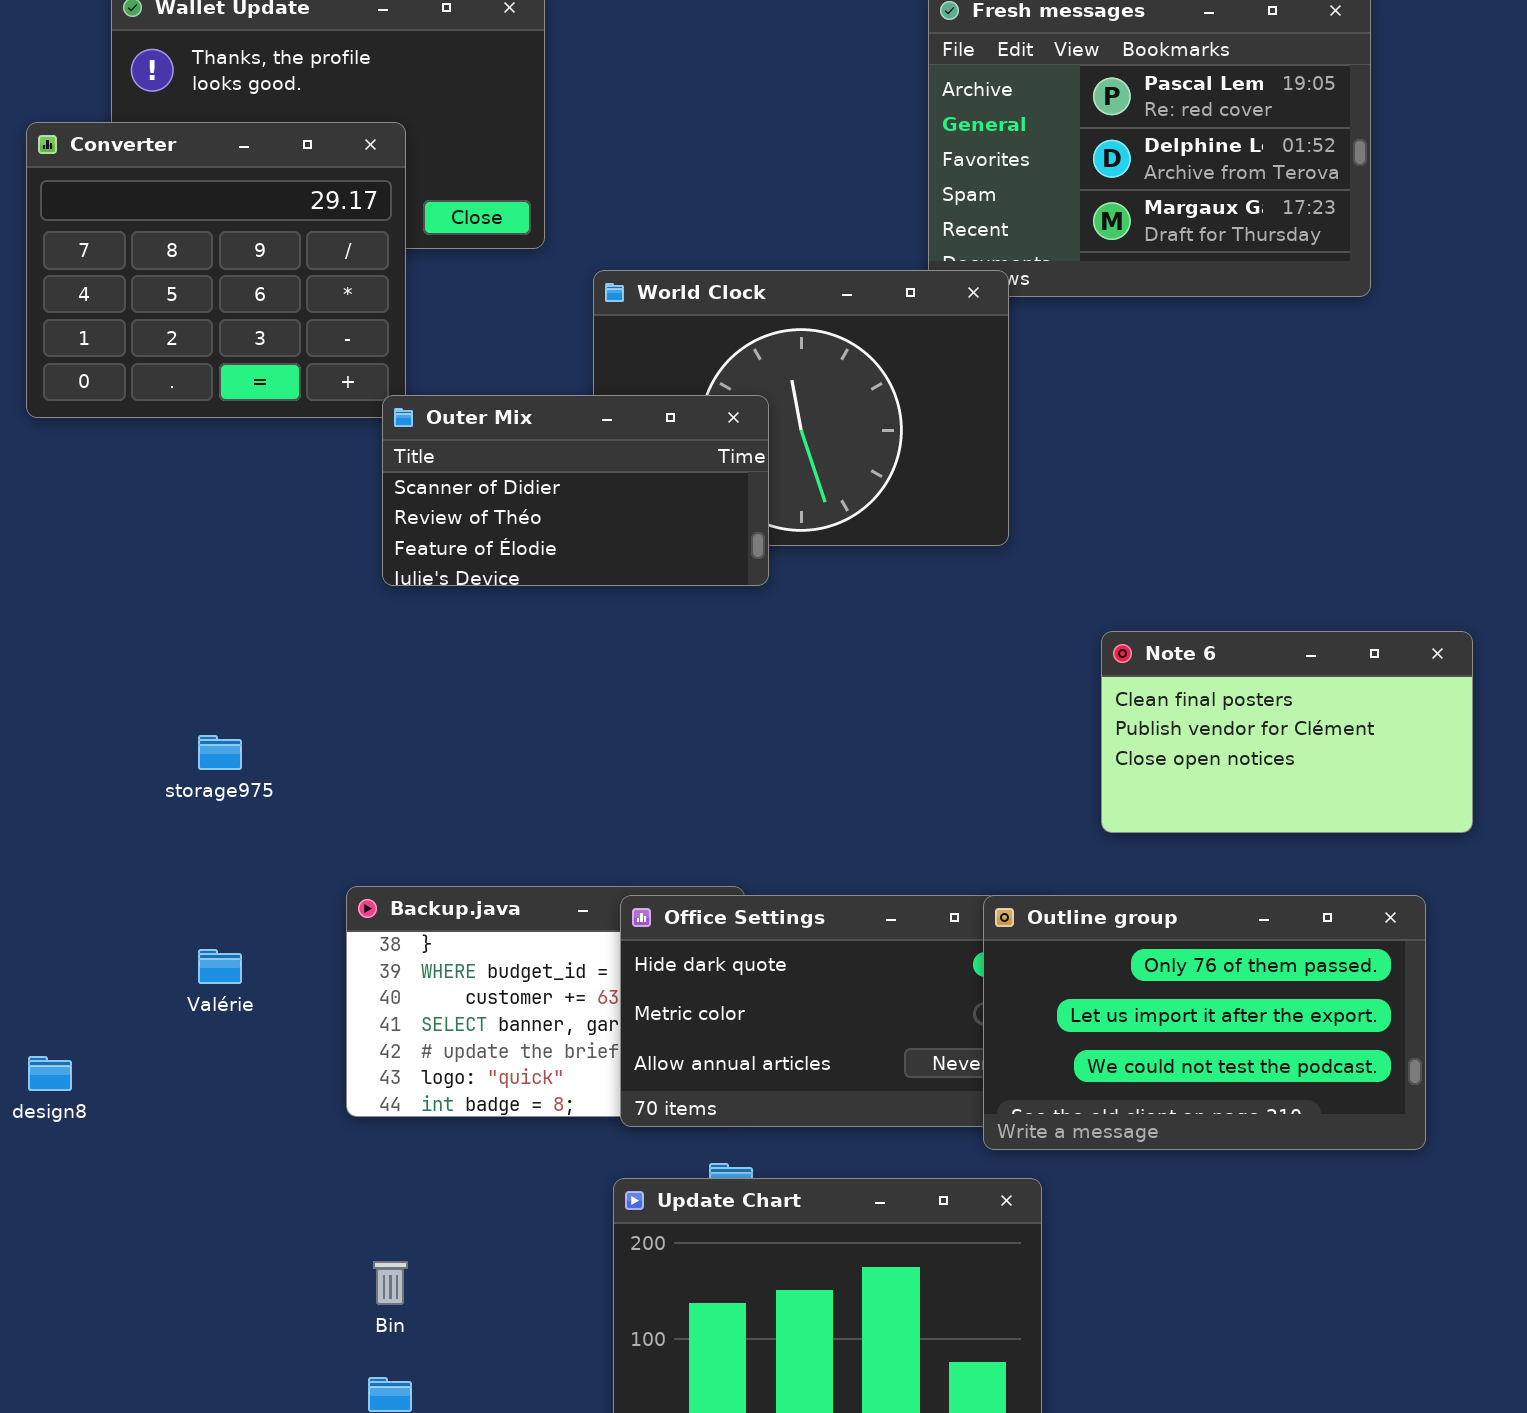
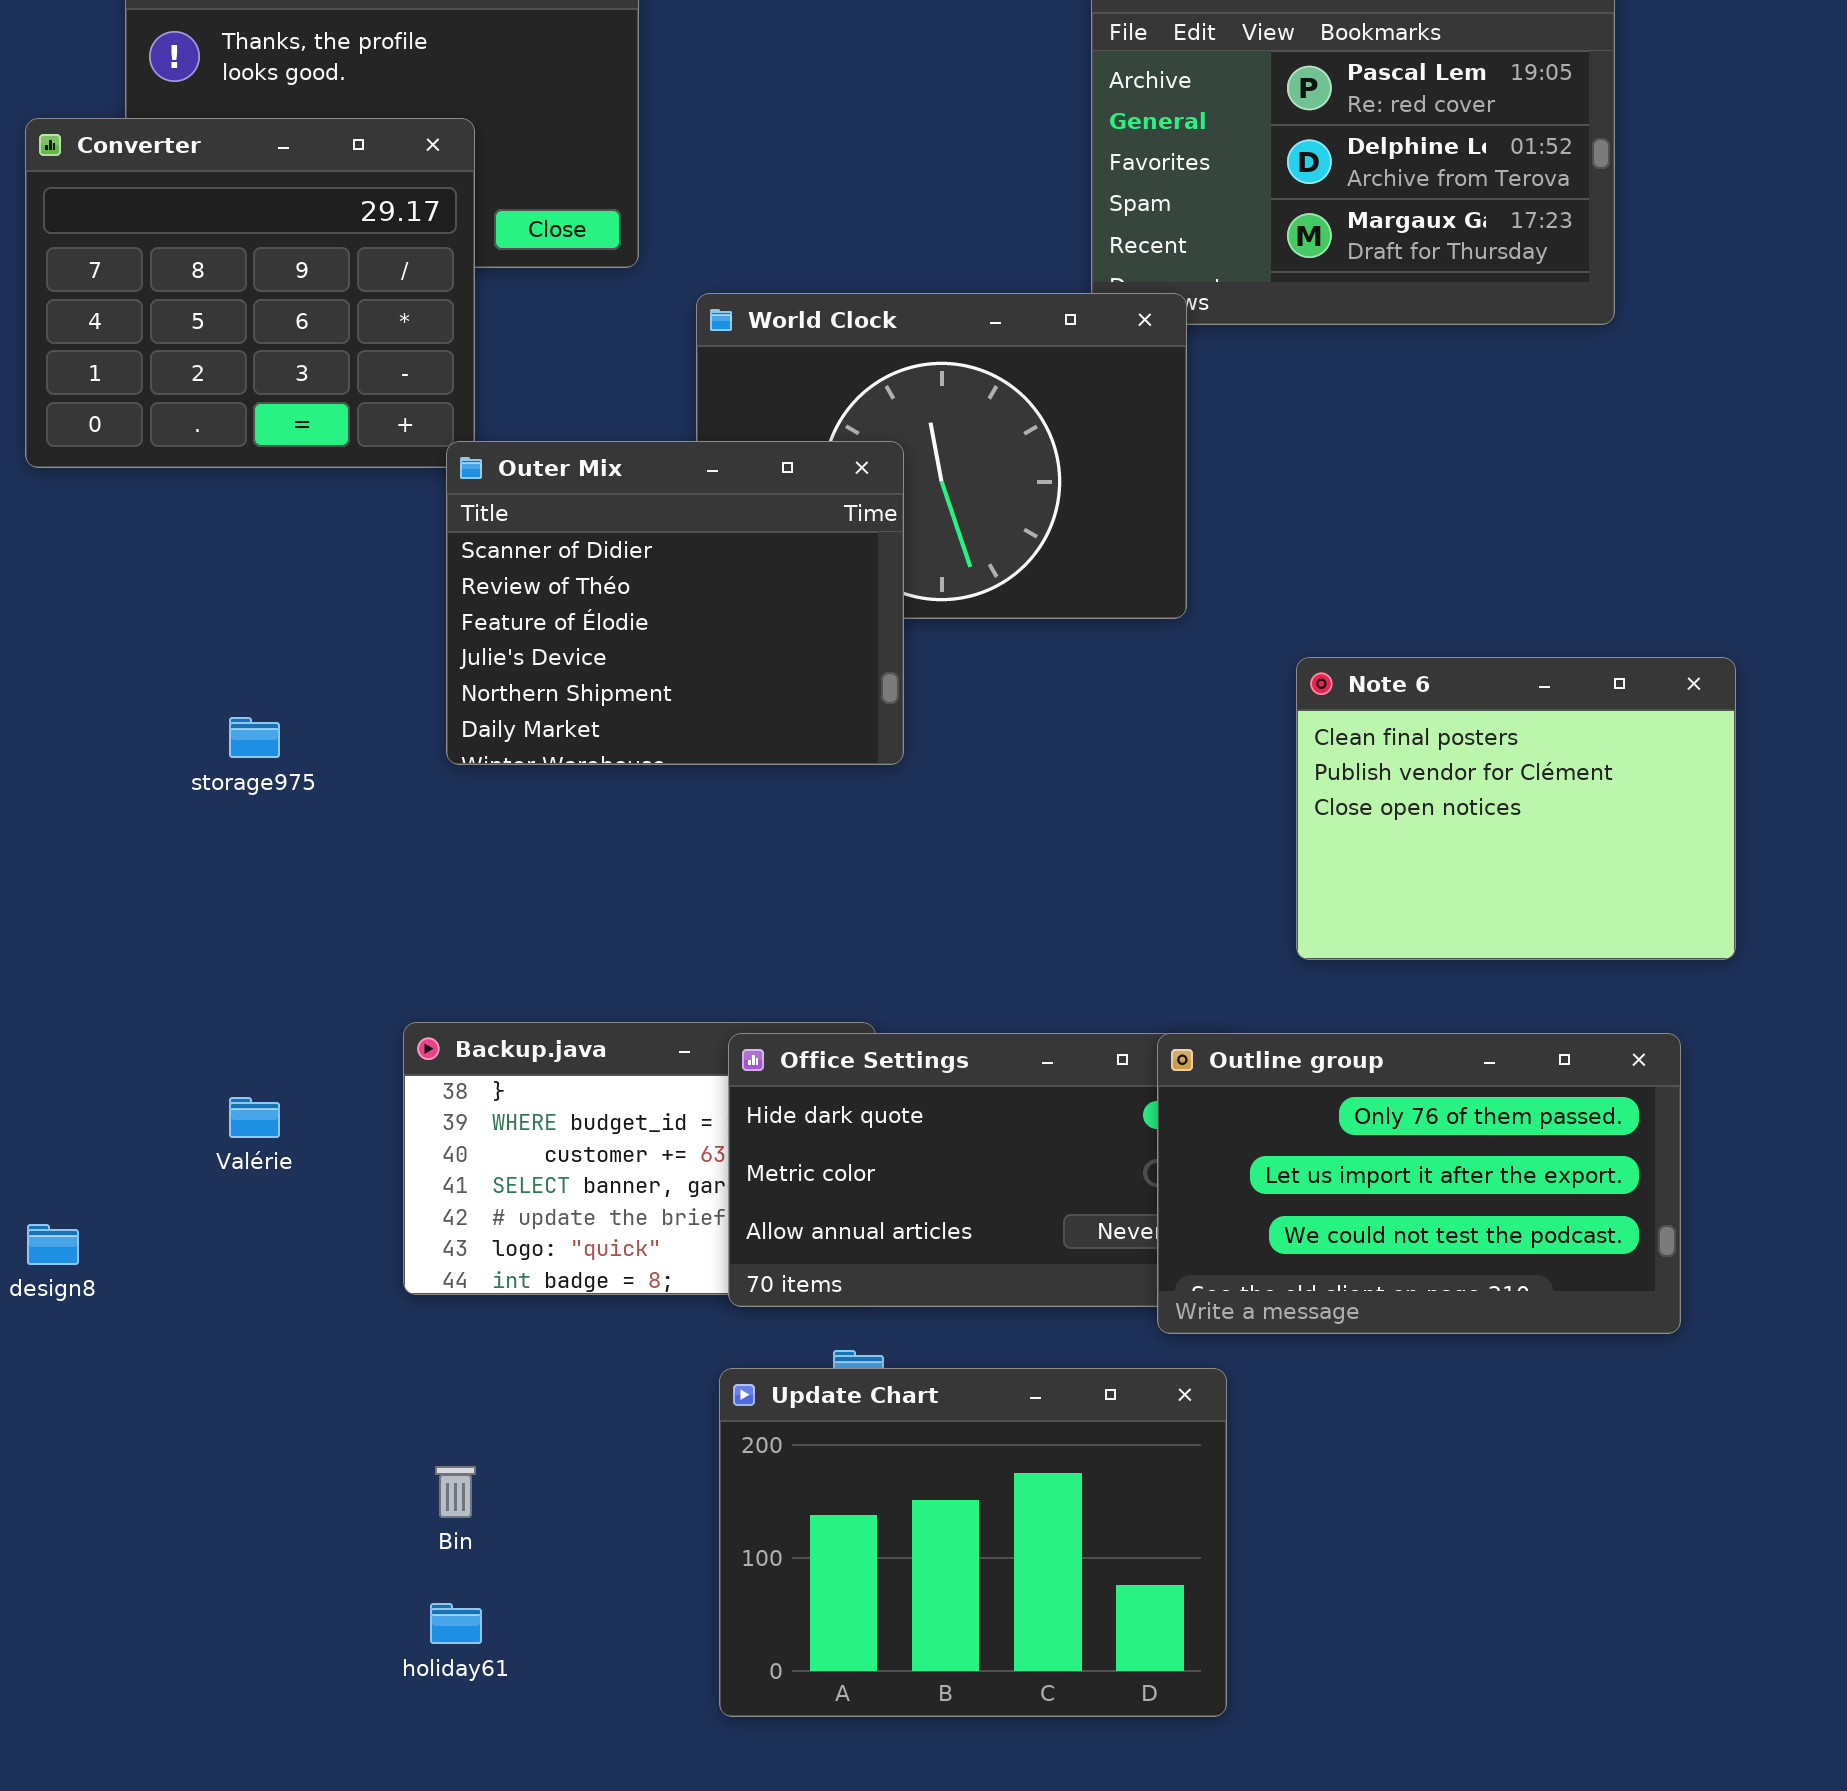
Outer Mix: [382,395,769,586] -> [446,441,904,765], resized
Note 6: [1101,631,1473,833] -> [1296,657,1736,960], resized
storage975: [198,735,242,770] -> [229,717,280,758], moved

